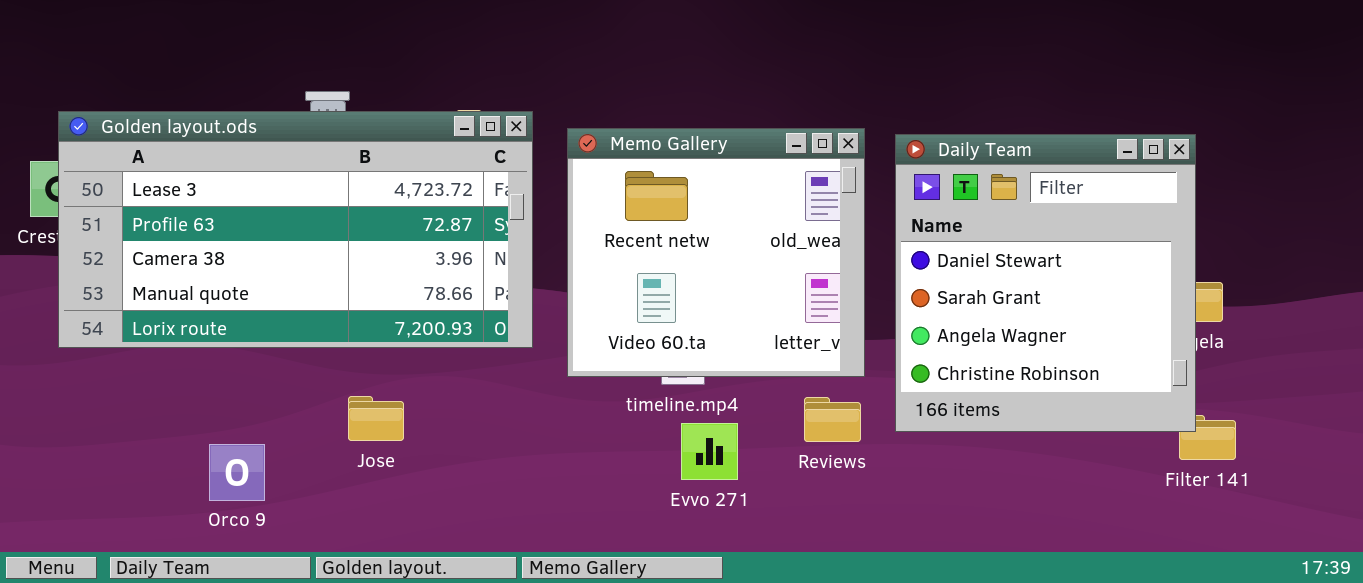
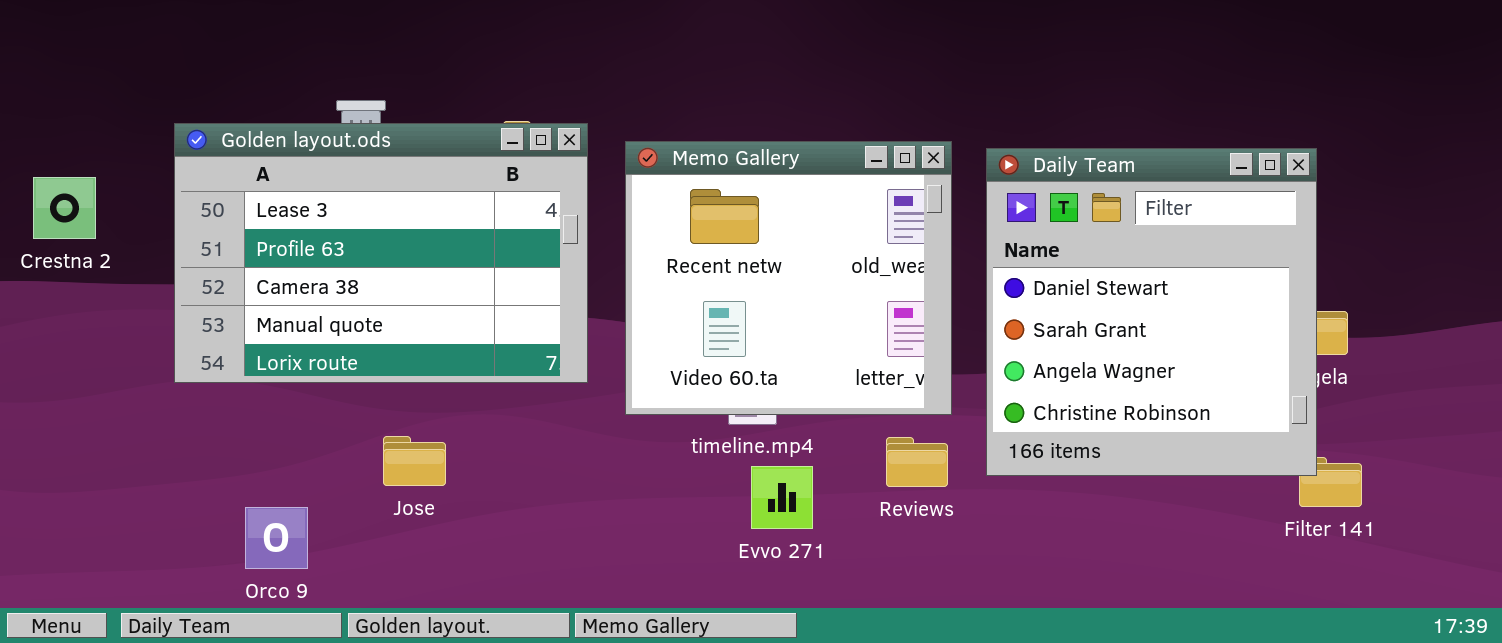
Golden layout.ods: [58,111,533,348] -> [174,123,588,383], resized
Orco 9: [209,444,265,501] -> [245,507,308,569], moved

